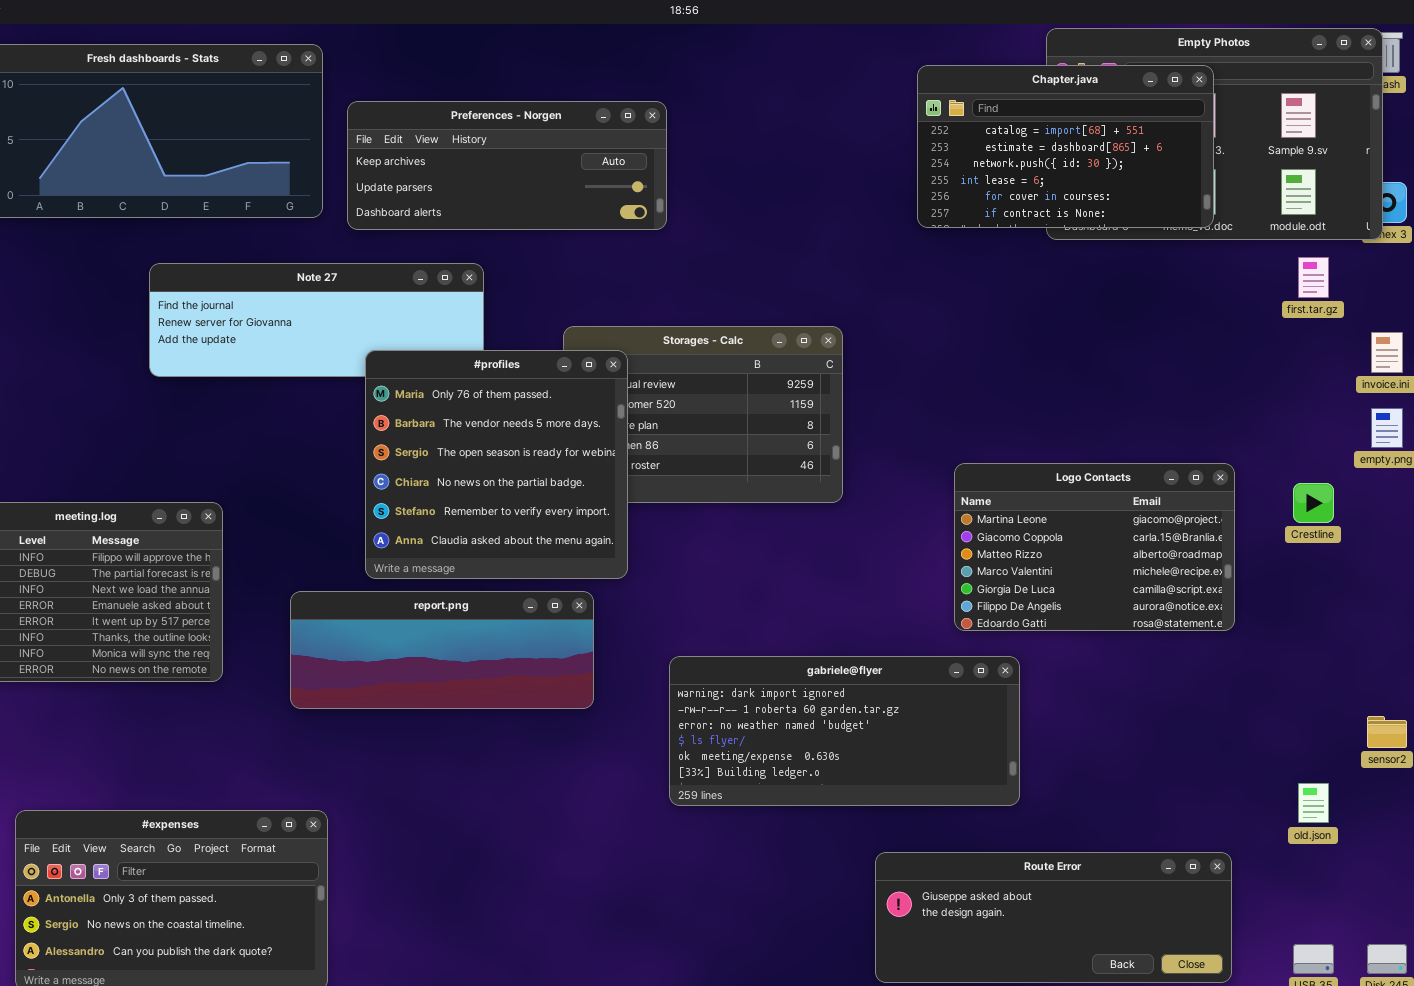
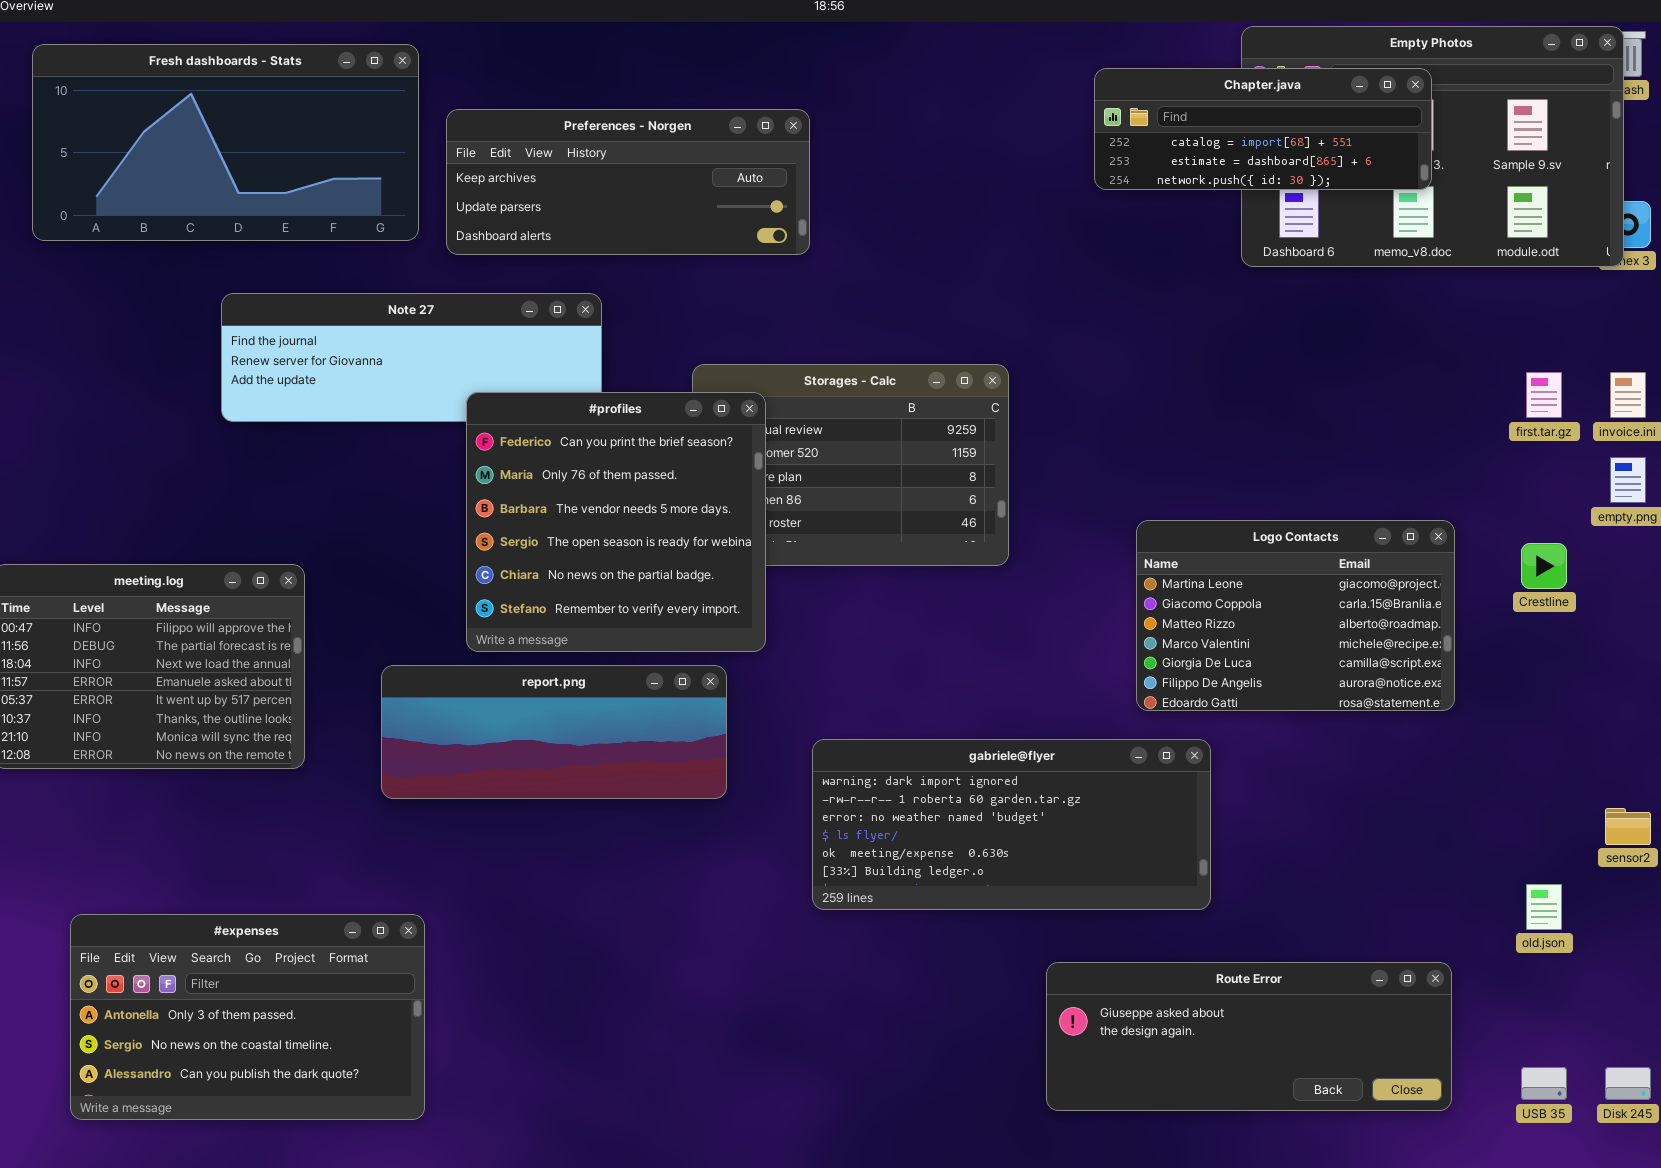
Chapter.java: [917,65,1214,228] -> [1094,68,1432,190], resized
first.tar.gz: [1298,257,1329,298] -> [1526,372,1562,418], moved
#profiles: [365,350,628,579] -> [466,392,766,652], scrolled up 1 row

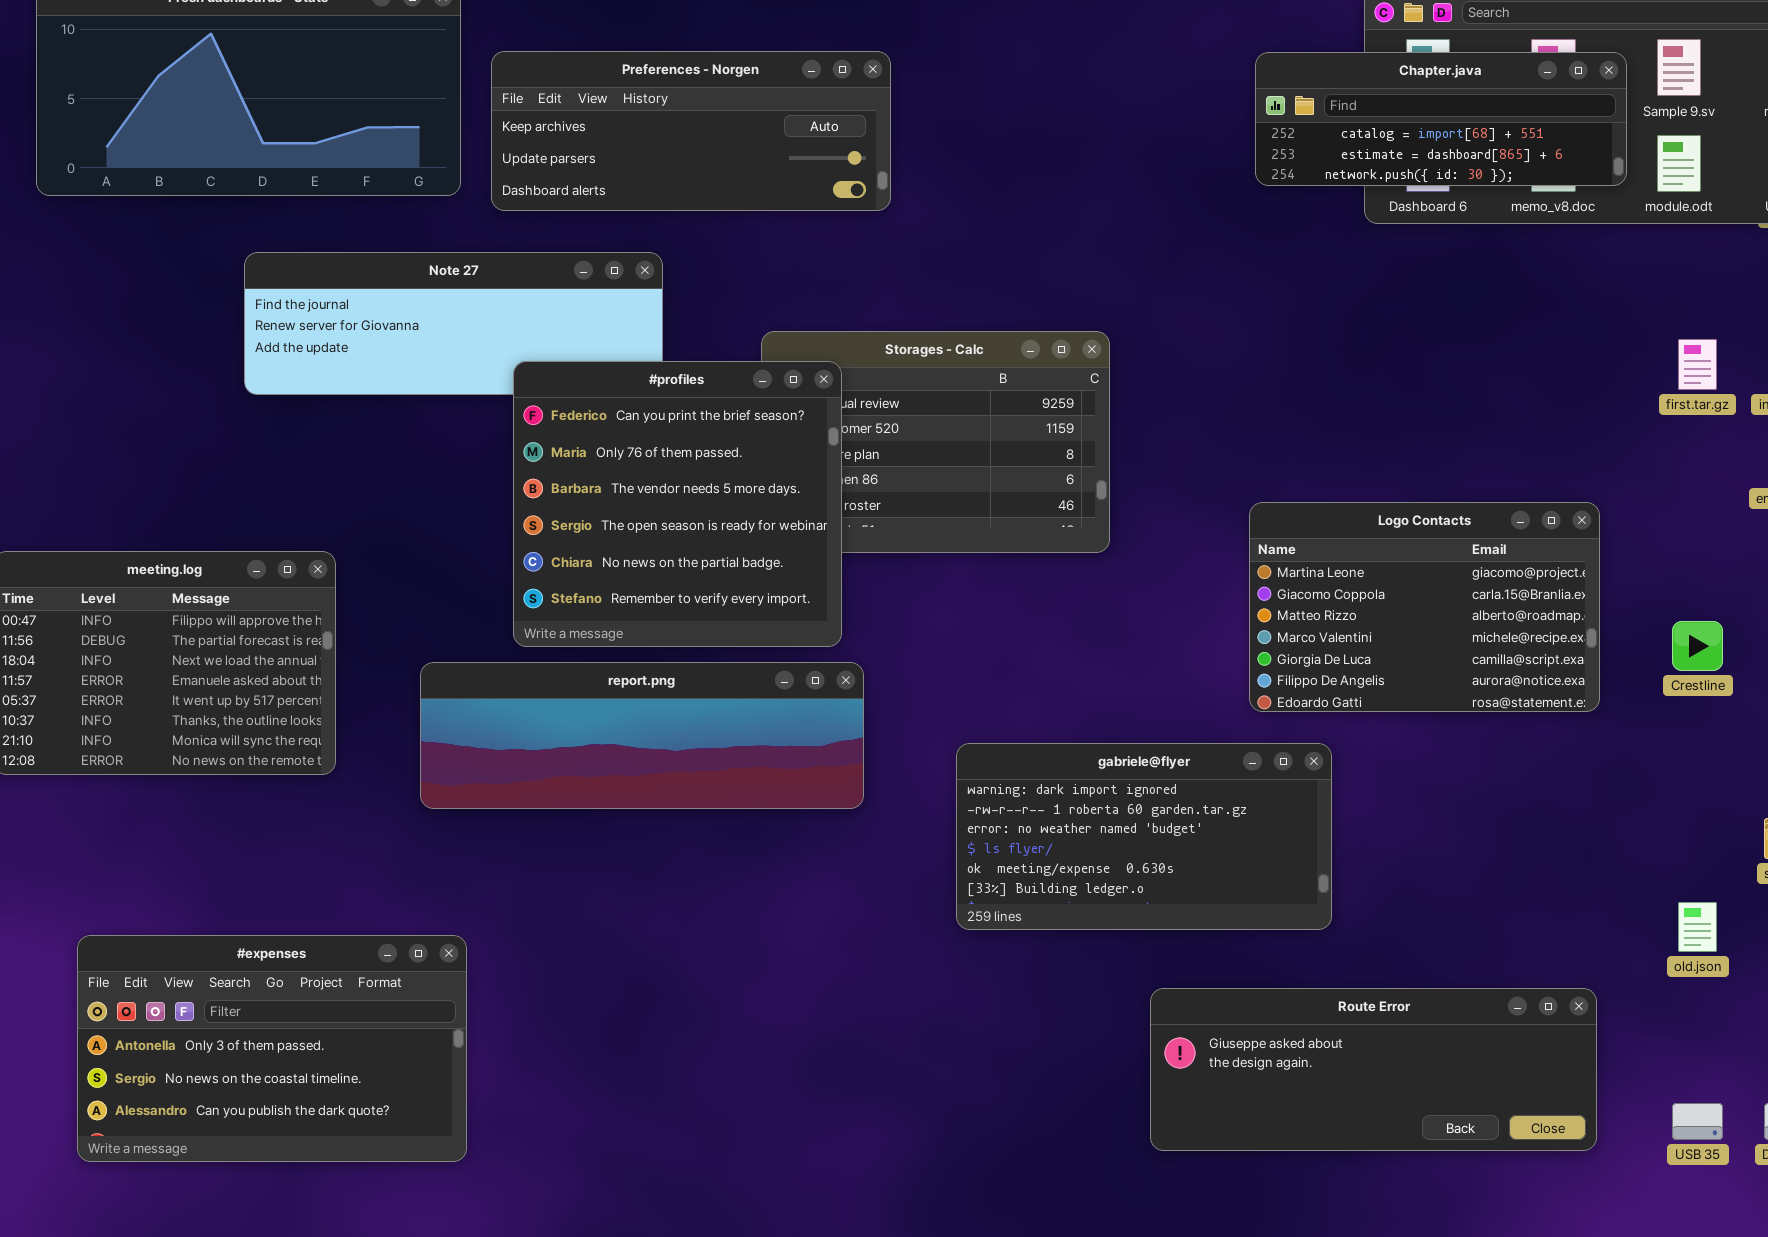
Chapter.java: [1094,68,1432,190] -> [1255,52,1627,186], moved
Crestline: [1521,543,1567,589] -> [1672,621,1723,671], moved
report.png: [381,665,727,799] -> [420,662,864,809], resized
gabriele@flyer: [812,739,1211,910] -> [956,743,1332,930], resized

